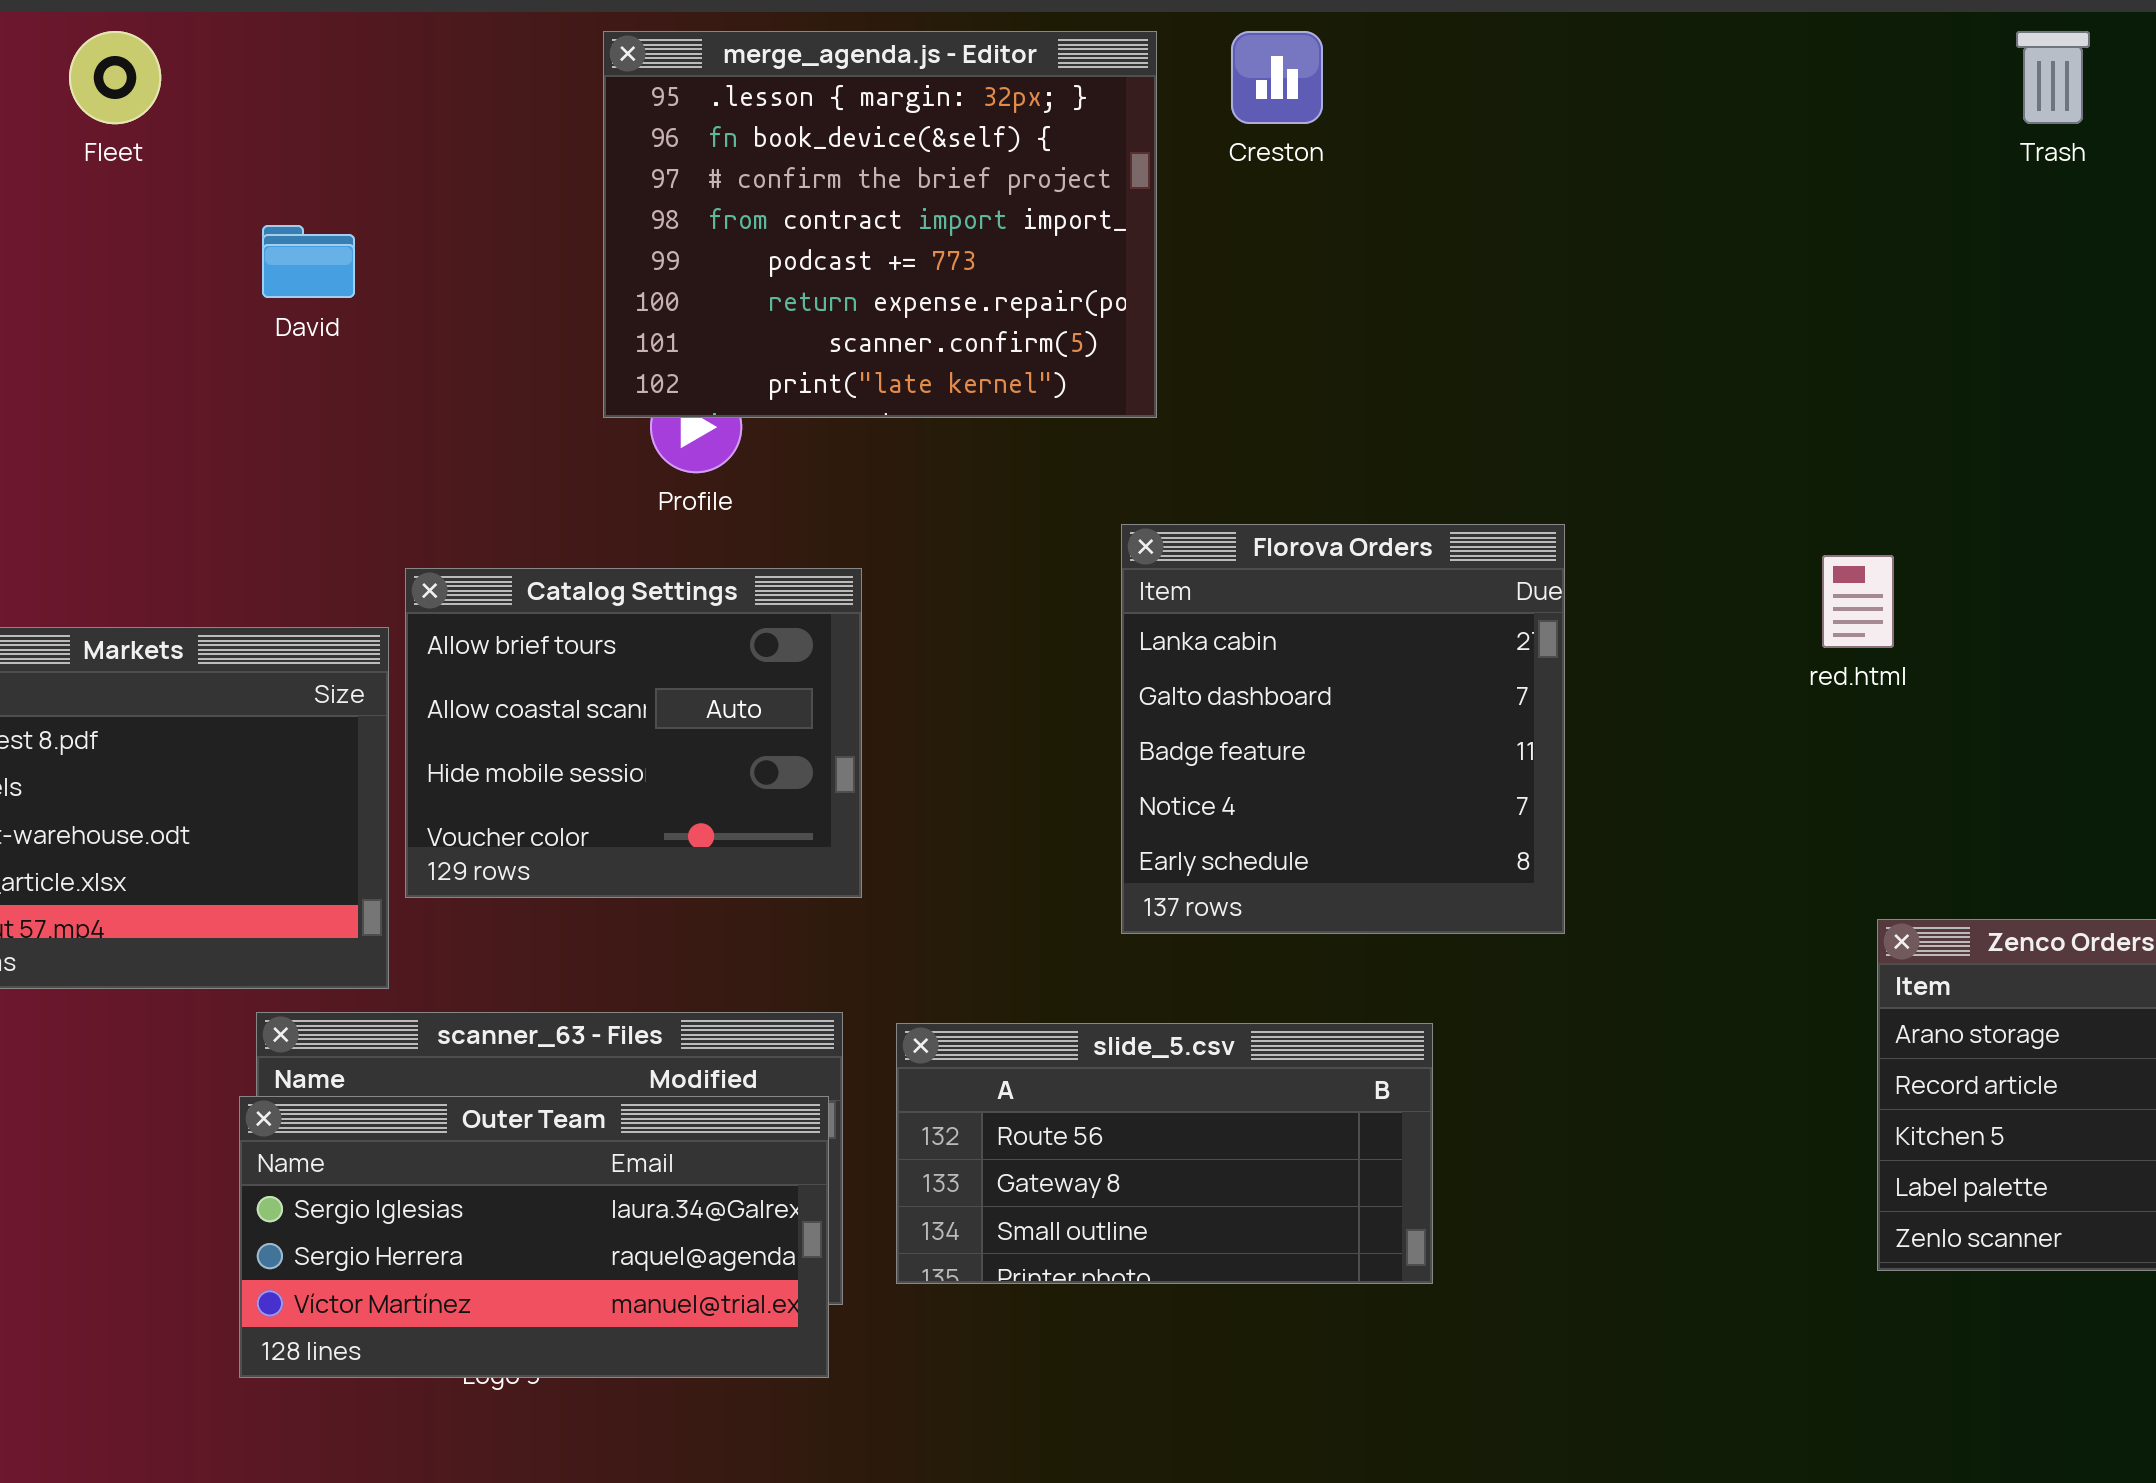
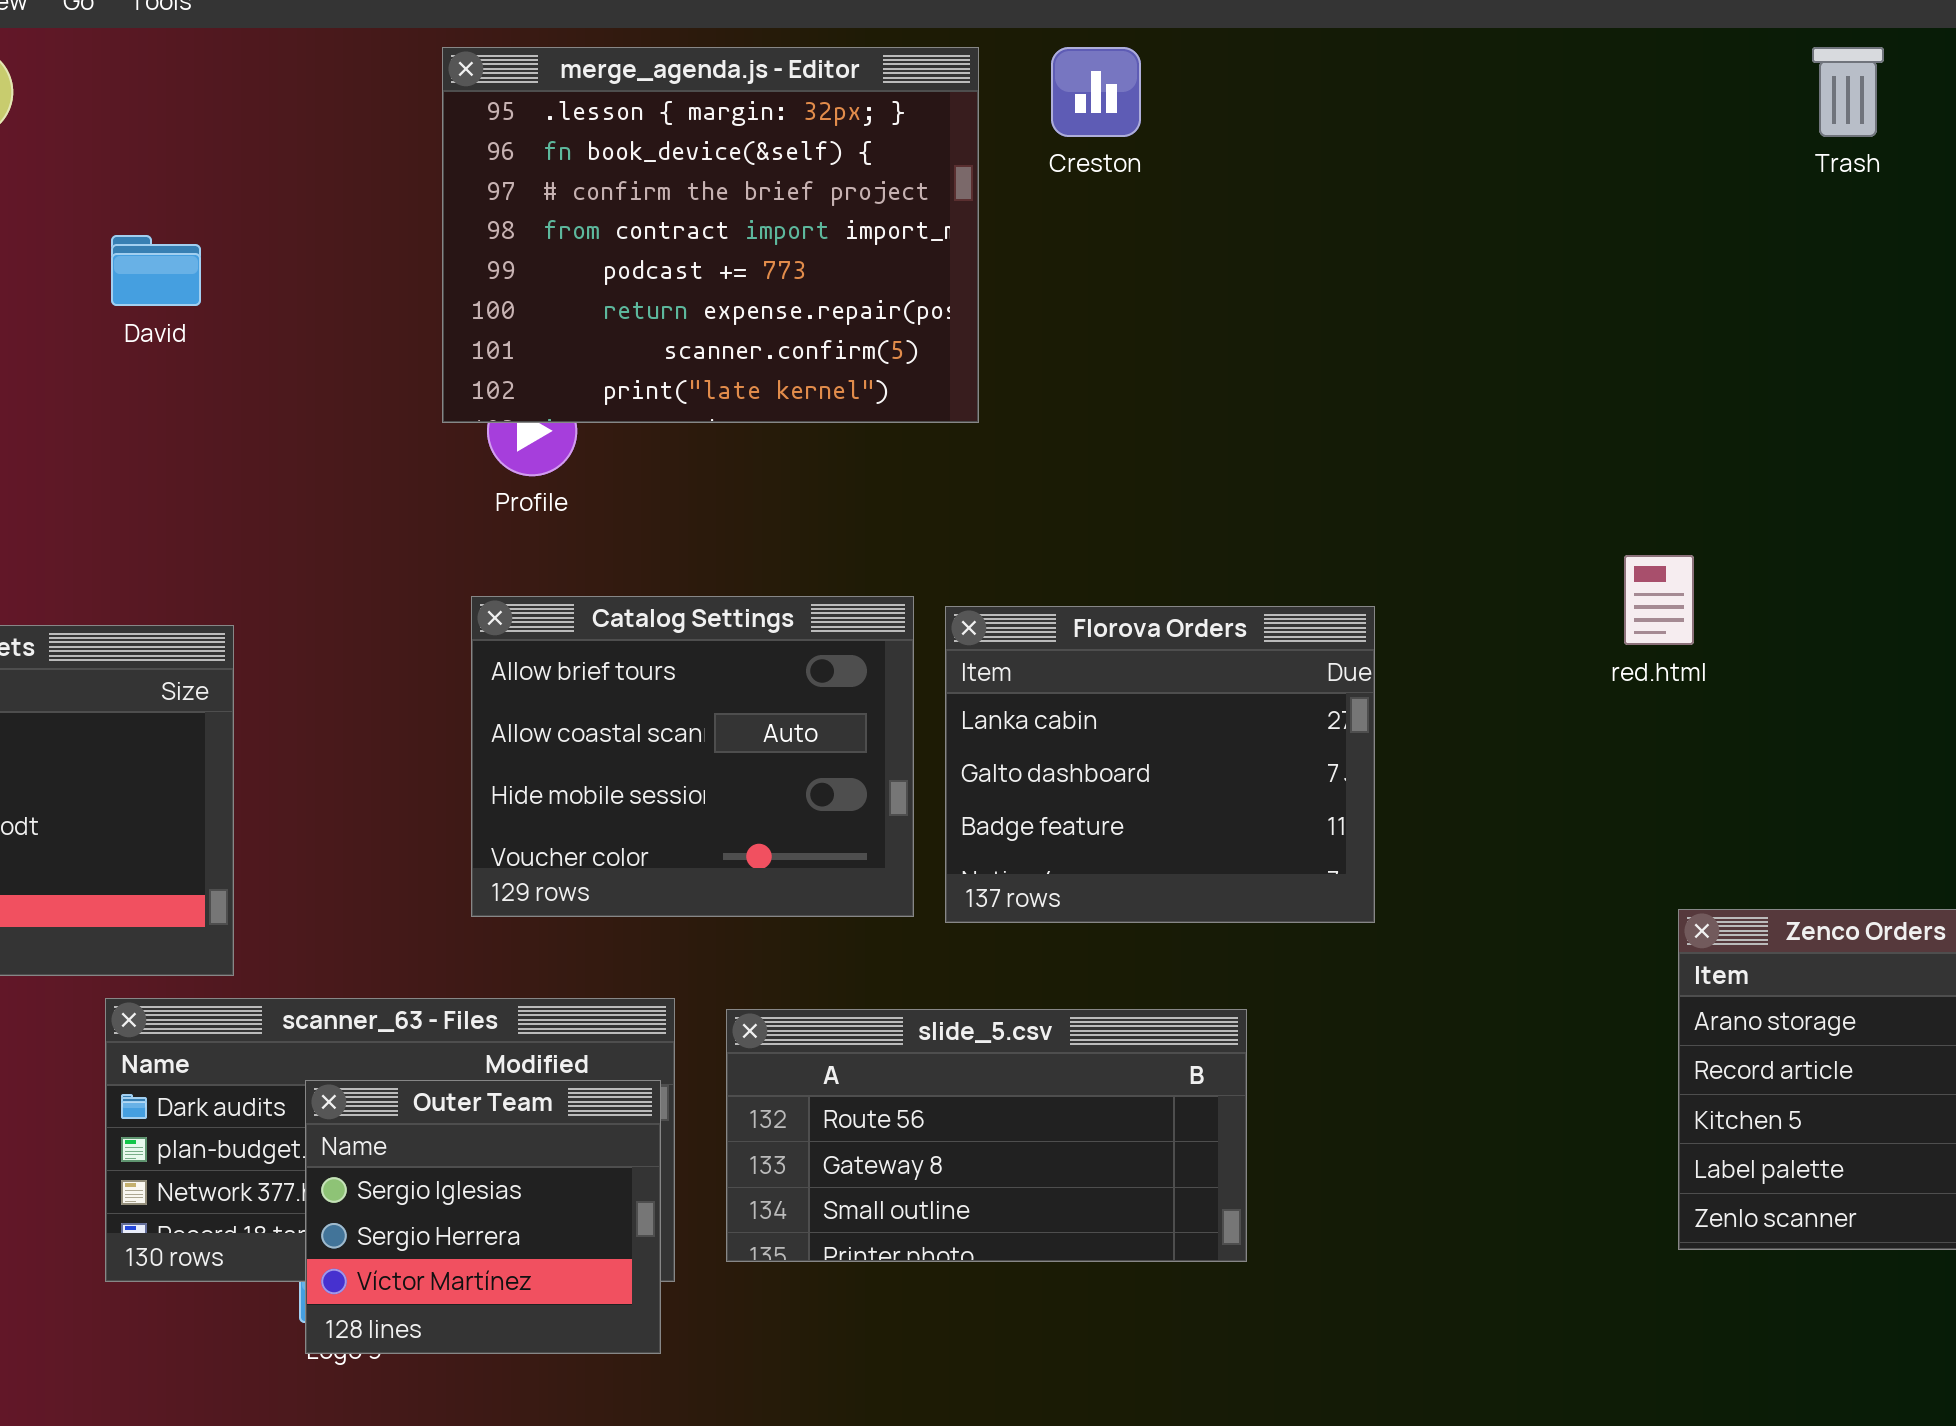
Florova Orders: [1121,524,1565,934] -> [945,606,1375,923], resized
Catalog Settings: [405,568,862,898] -> [471,596,914,917], moved
Outer Team: [239,1096,829,1378] -> [305,1080,661,1354], resized

